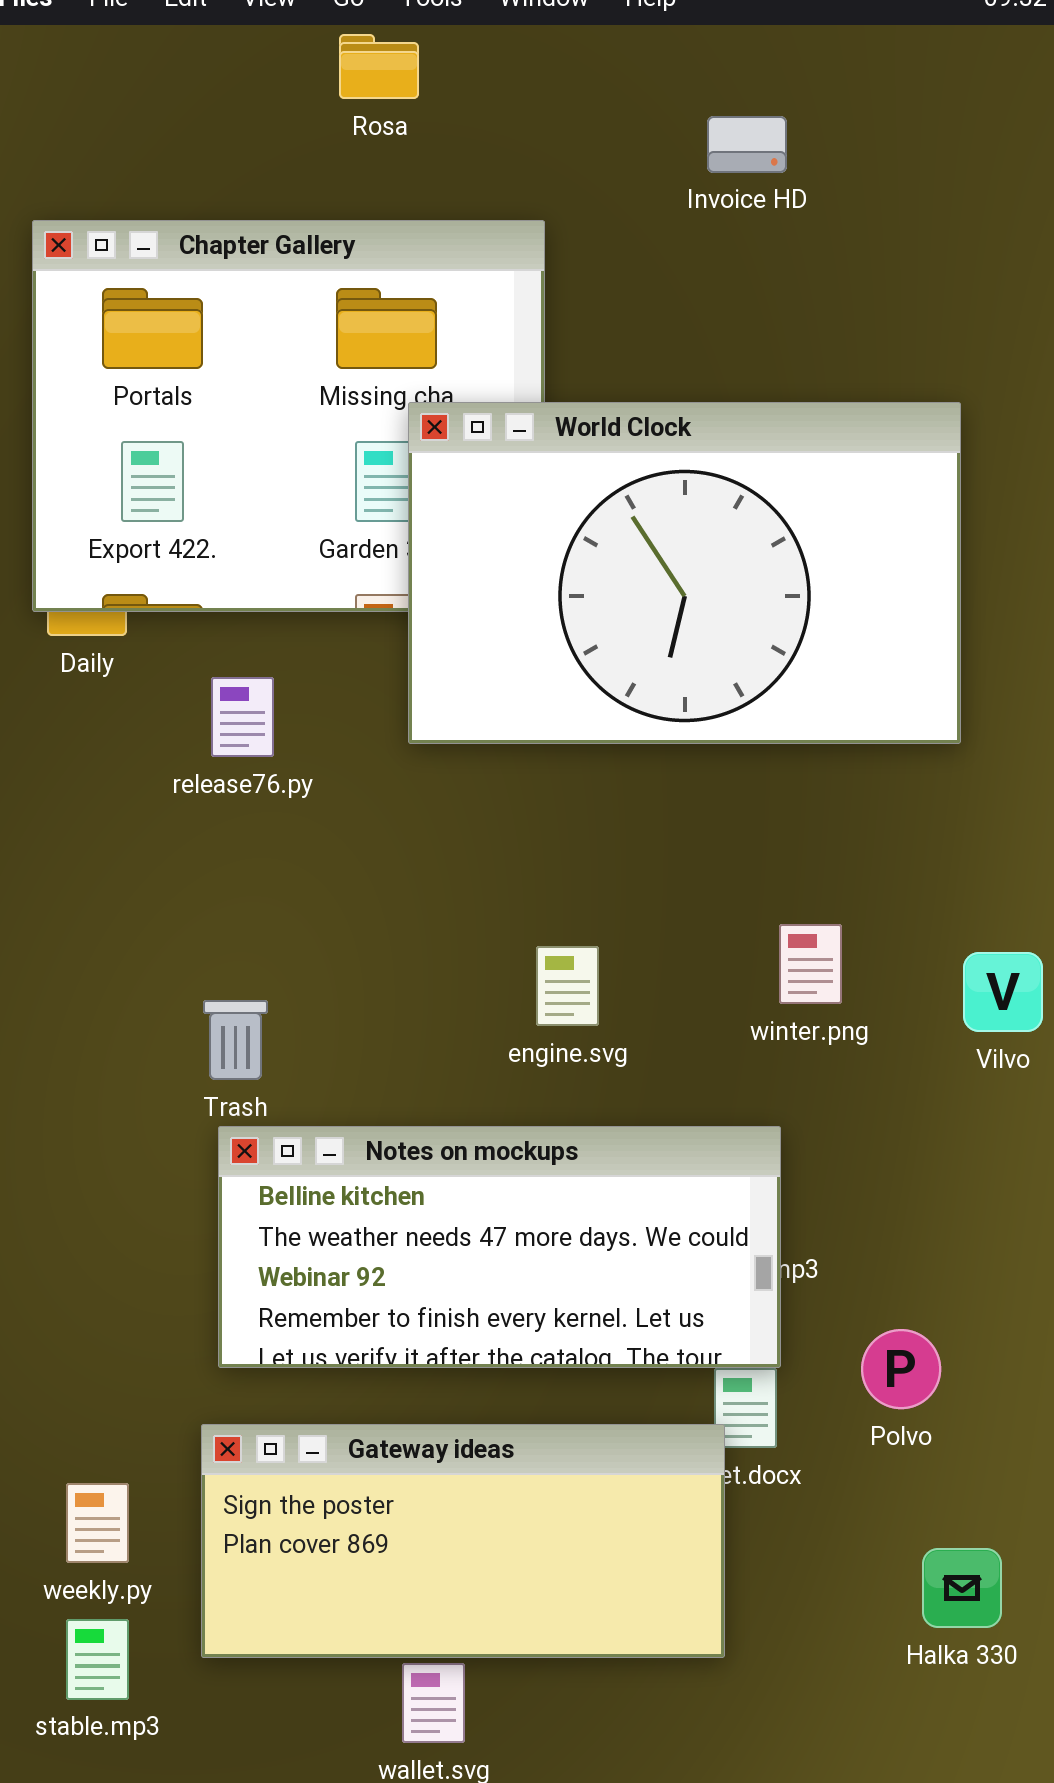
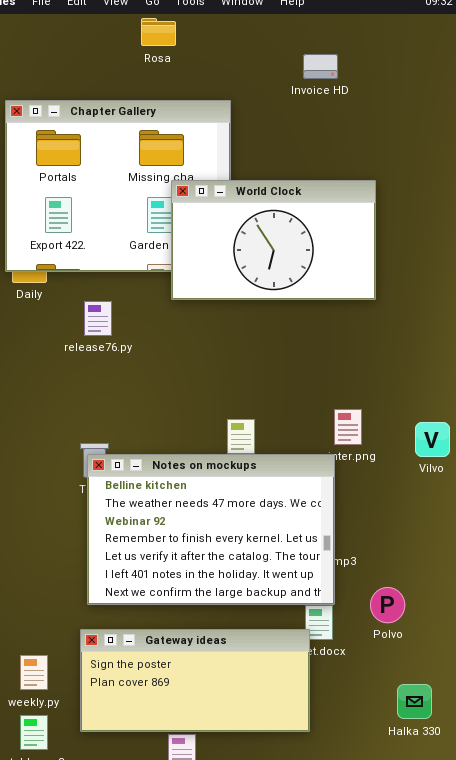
World Clock: [408,402,961,744] -> [171,180,376,300], resized
Notes on mockups: [218,1126,781,1368] -> [87,454,335,605], resized

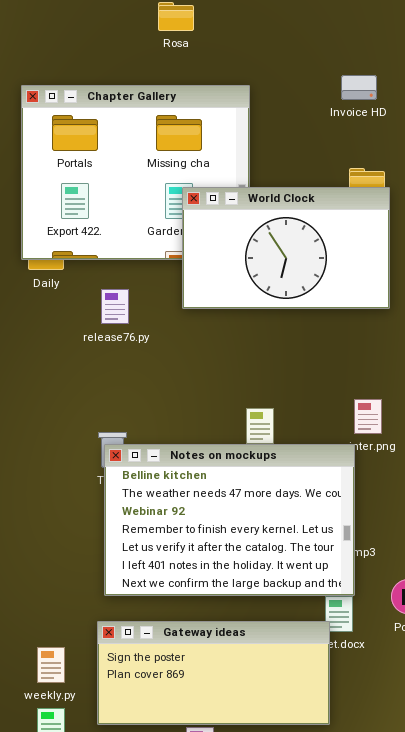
Invoice HD: [303,54,338,79] -> [341,75,377,100], moved
World Clock: [171,180,376,300] -> [182,187,390,309], moved

